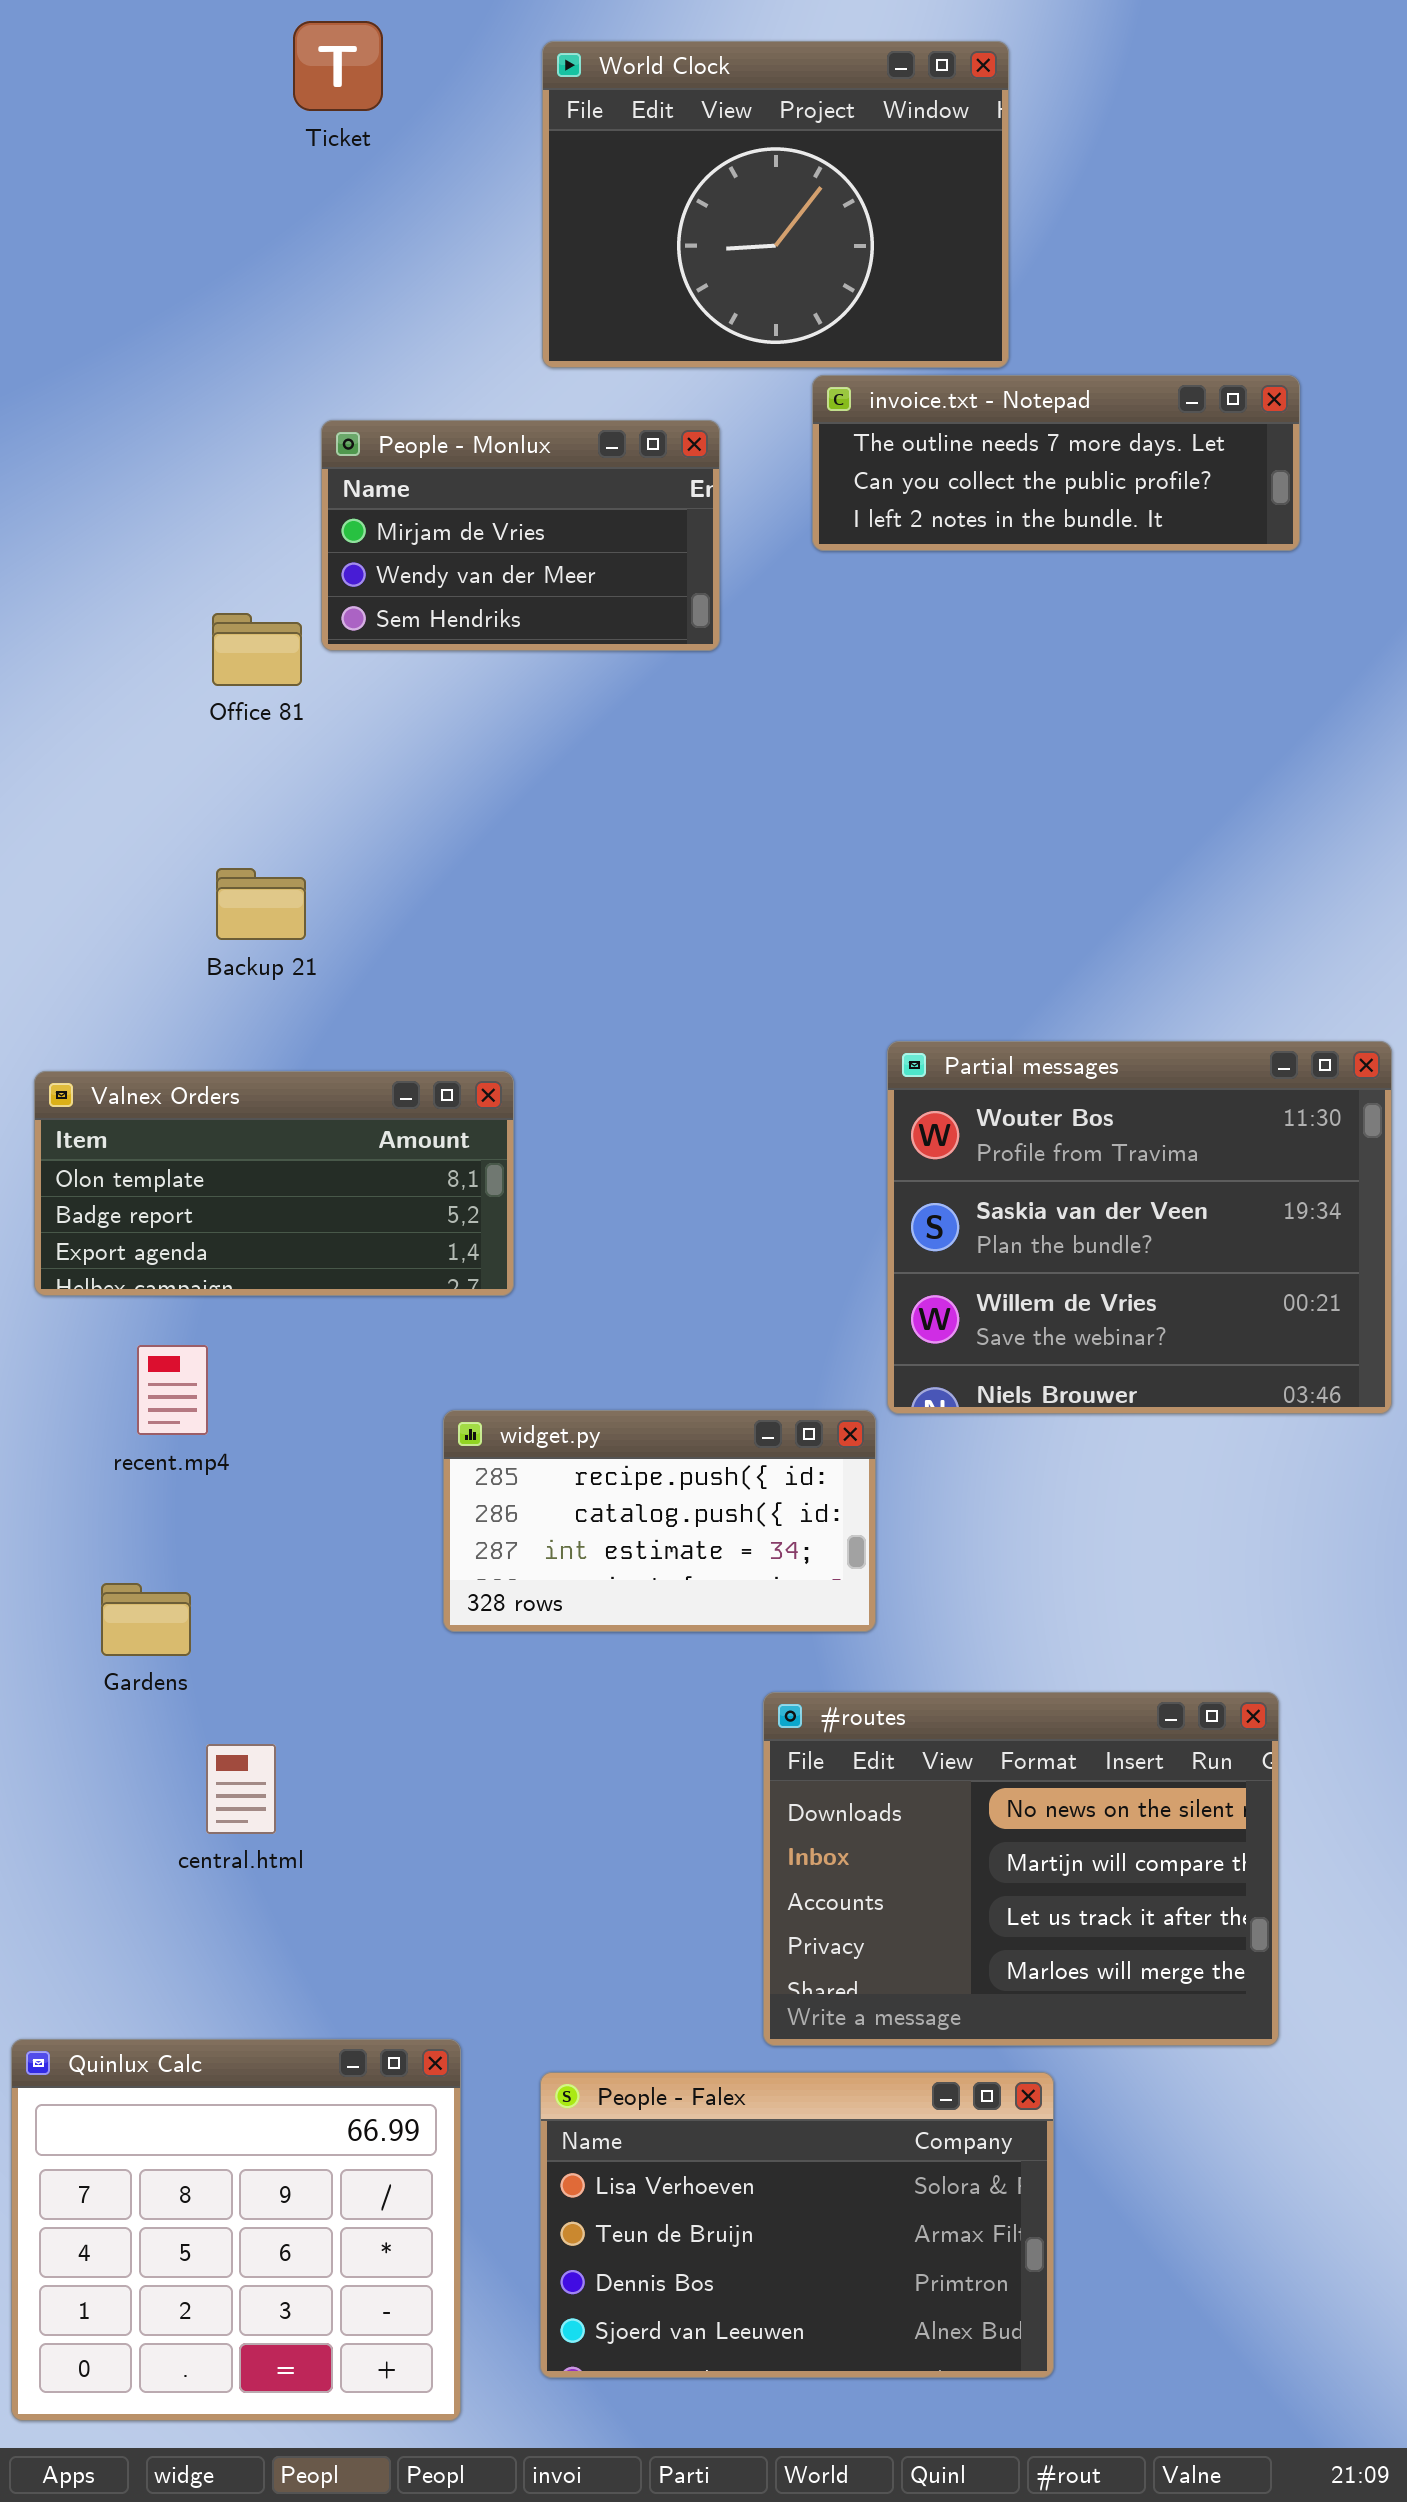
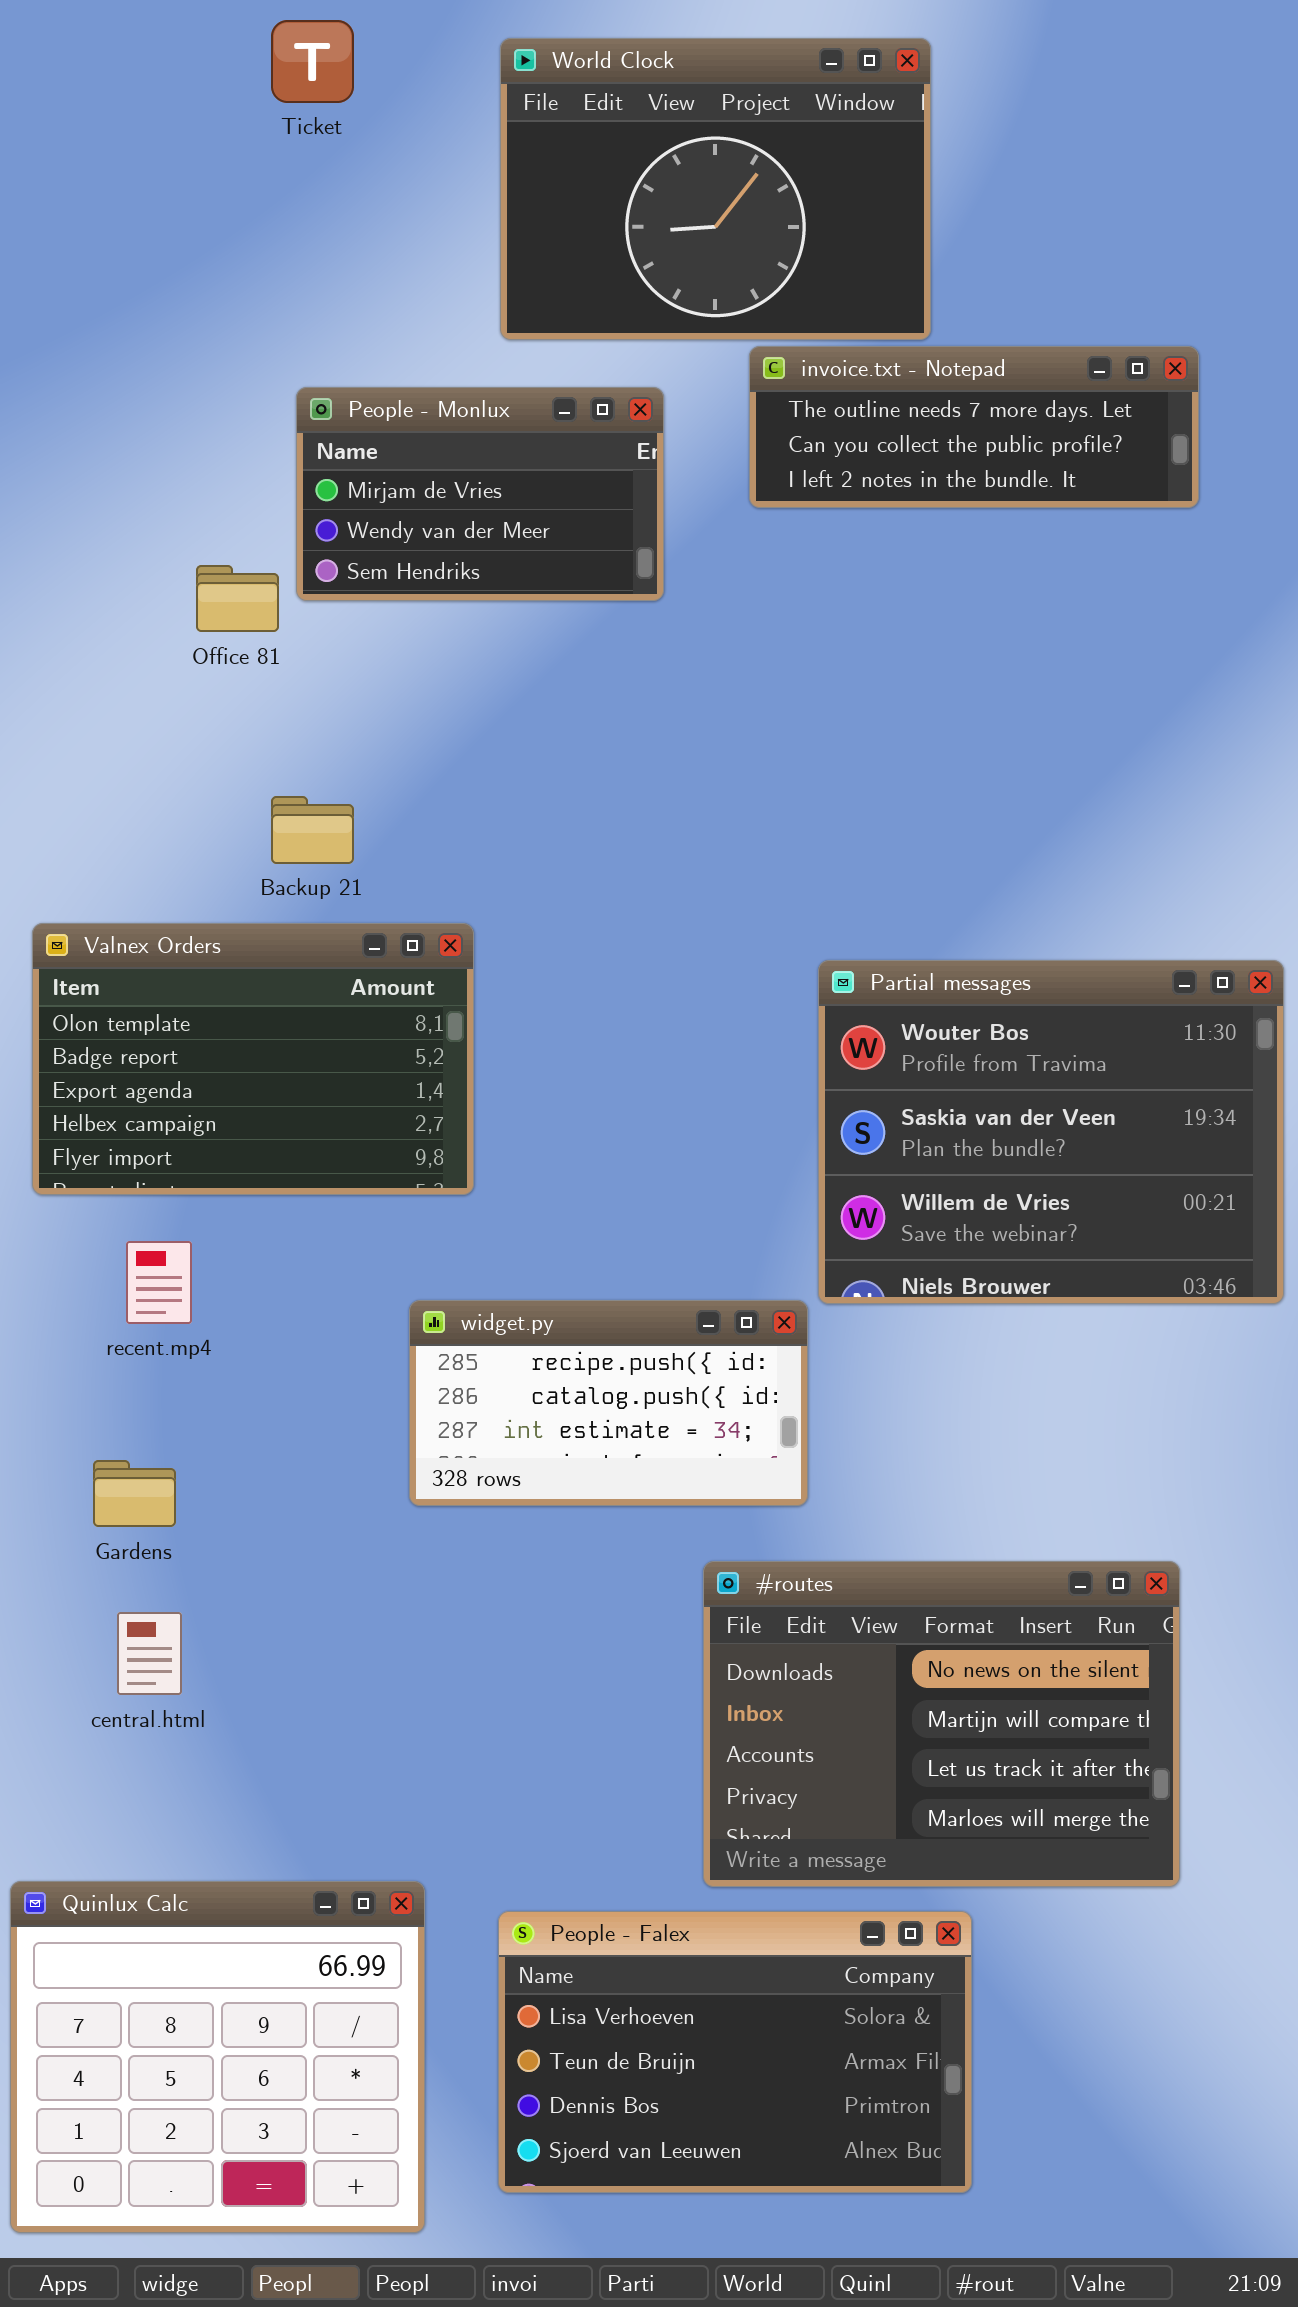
Backup 21: [216,868,306,940] -> [271,796,354,864], moved
Valnex Orders: [34,1071,514,1296] -> [32,923,474,1195], resized
central.html: [206,1744,276,1834] -> [117,1612,182,1695], moved

